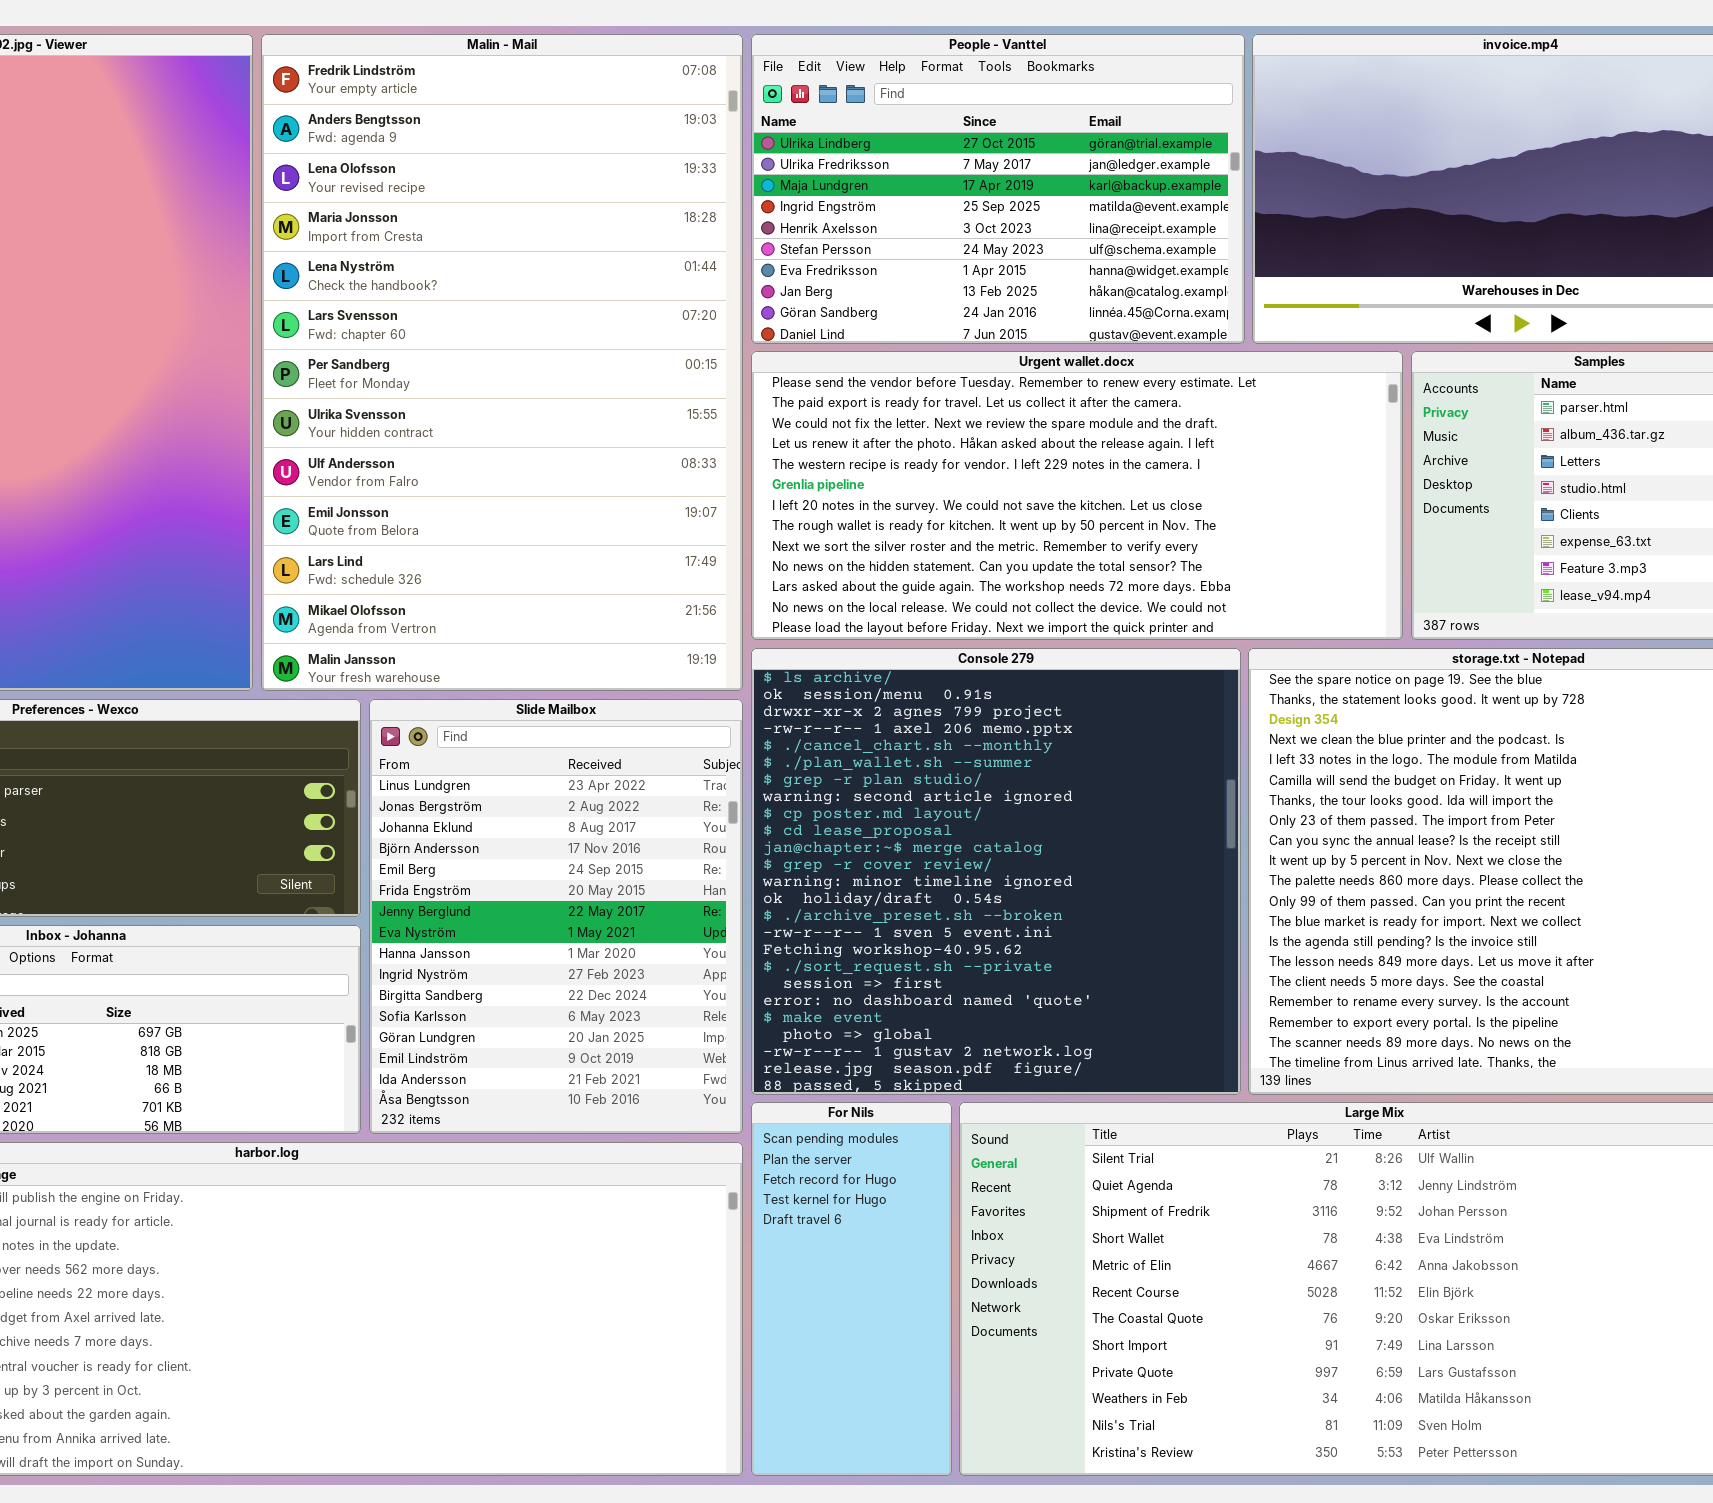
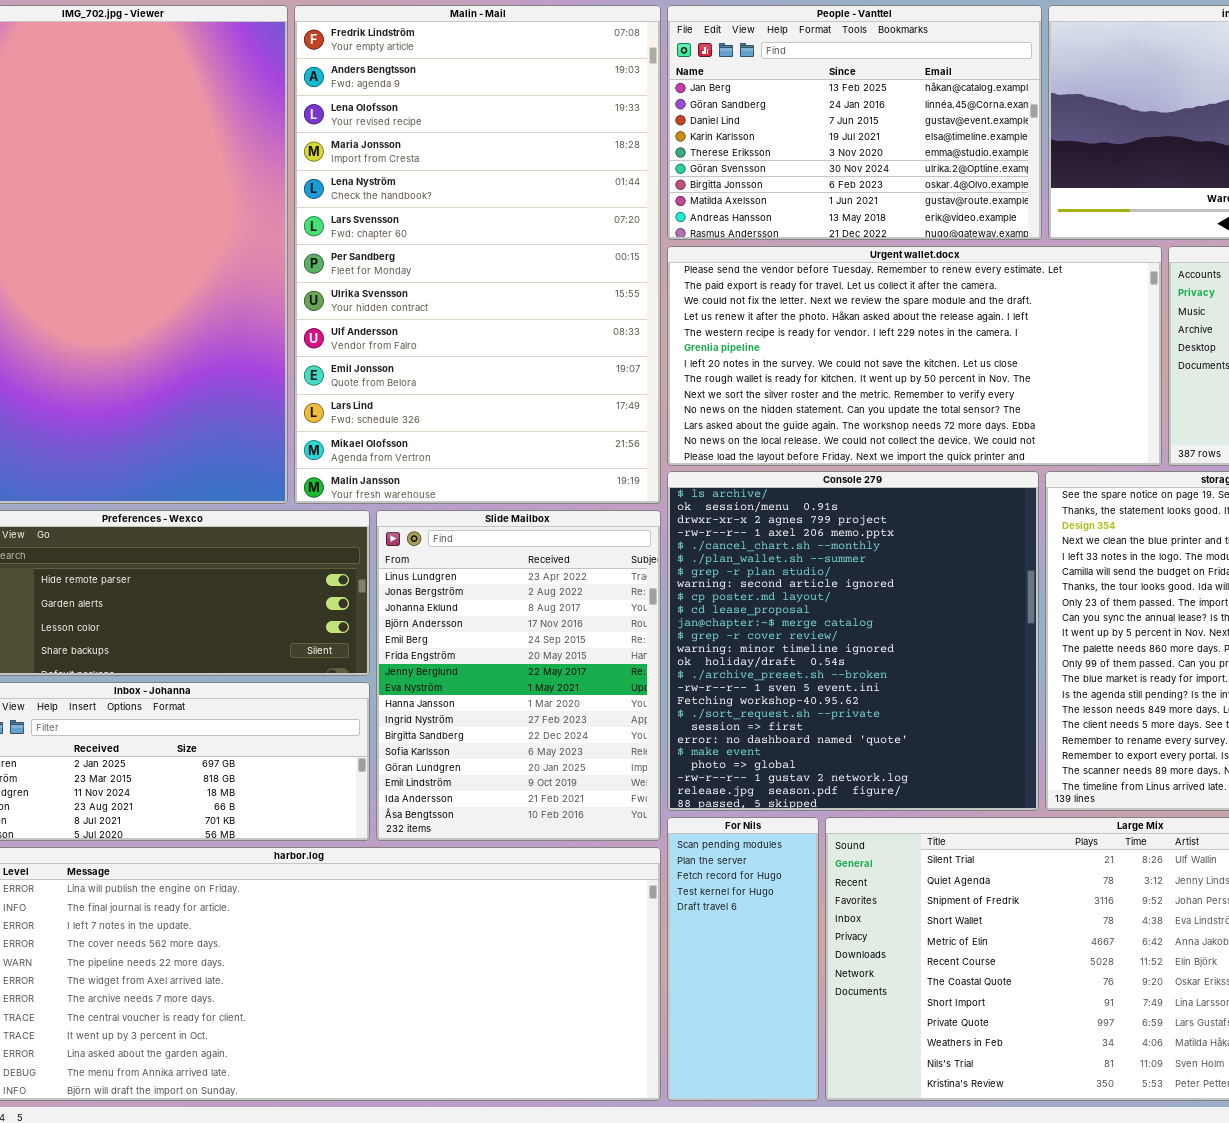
People - Vanttel: [751,34,1245,344] -> [667,5,1042,240], scrolled down 7 rows

